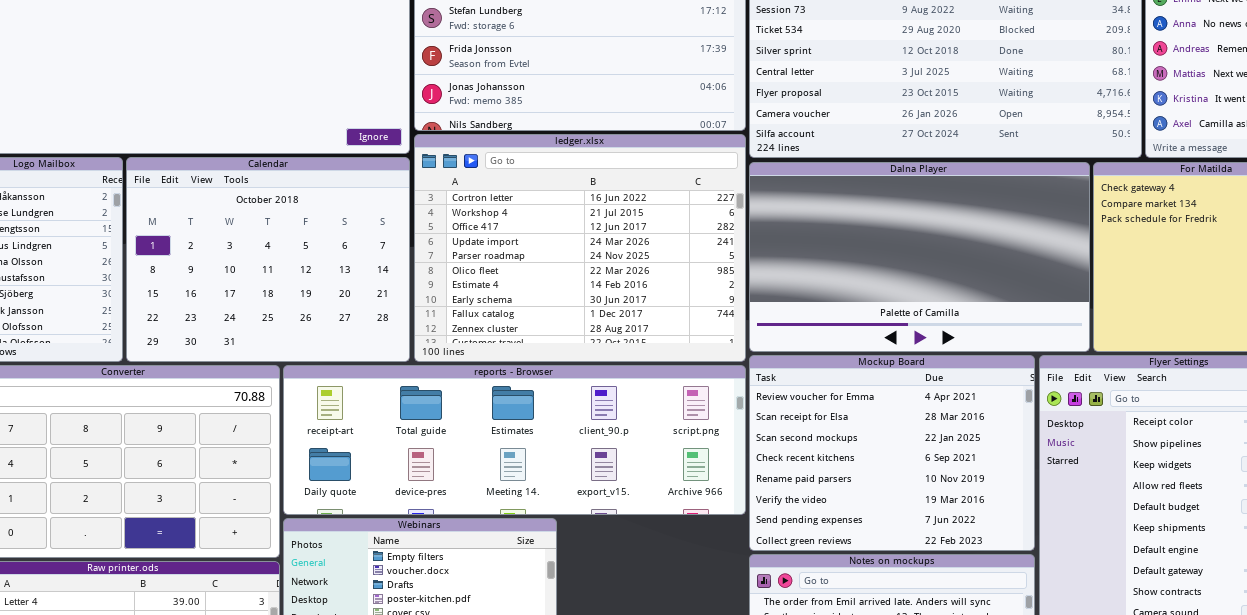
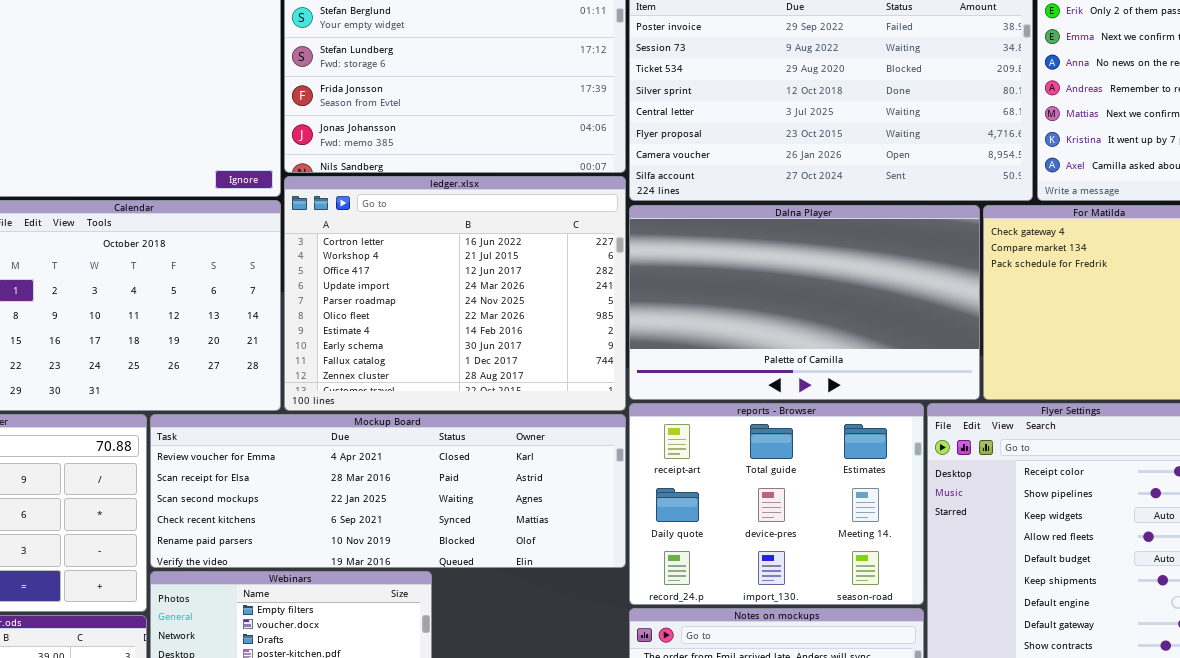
Mockup Board: [749,355,1035,551] -> [150,414,626,568], moved, resized
reports - Browser: [283,365,746,515] -> [629,403,924,605], moved, resized

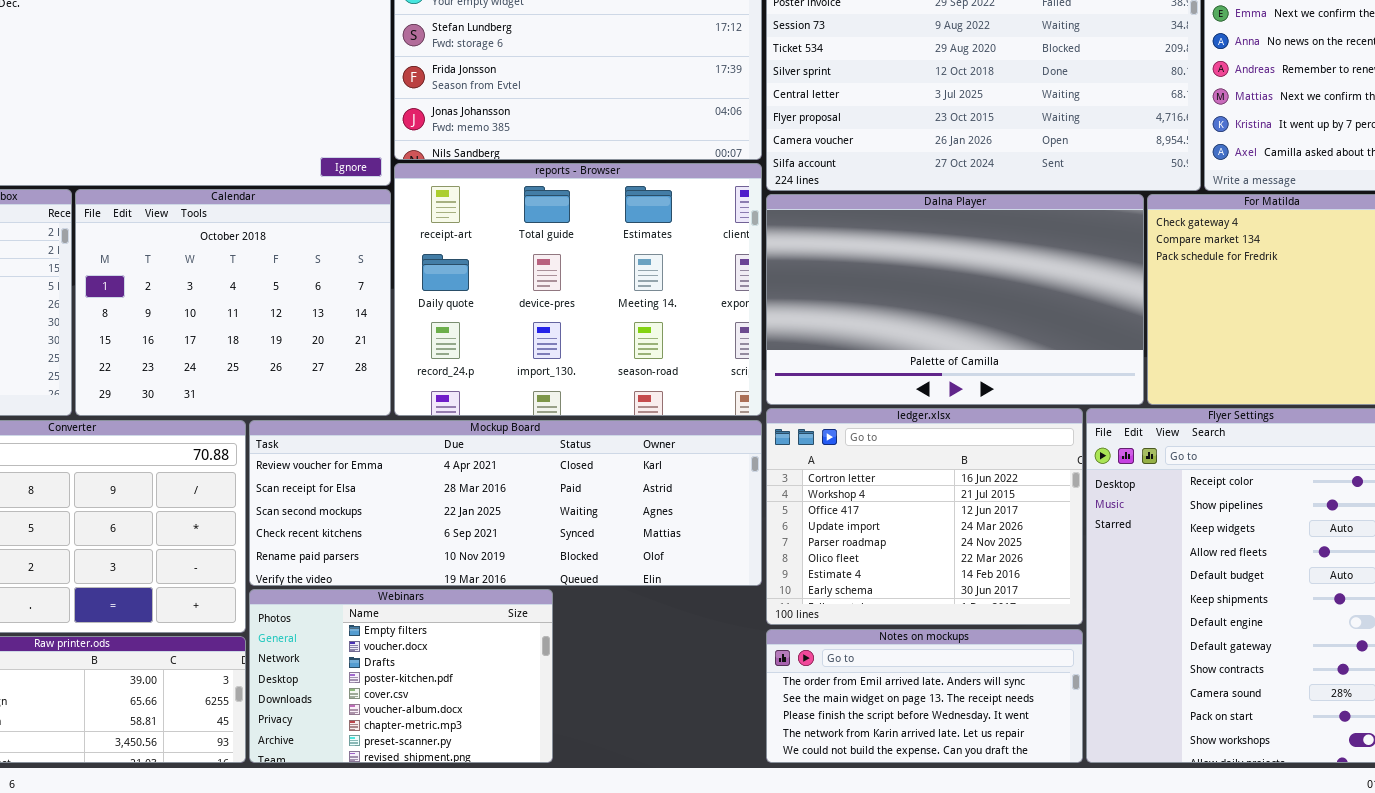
ledger.xlsx: [284,176,626,411] -> [766,408,1083,625], moved, resized
reports - Browser: [629,403,924,605] -> [394,163,762,416], moved, resized

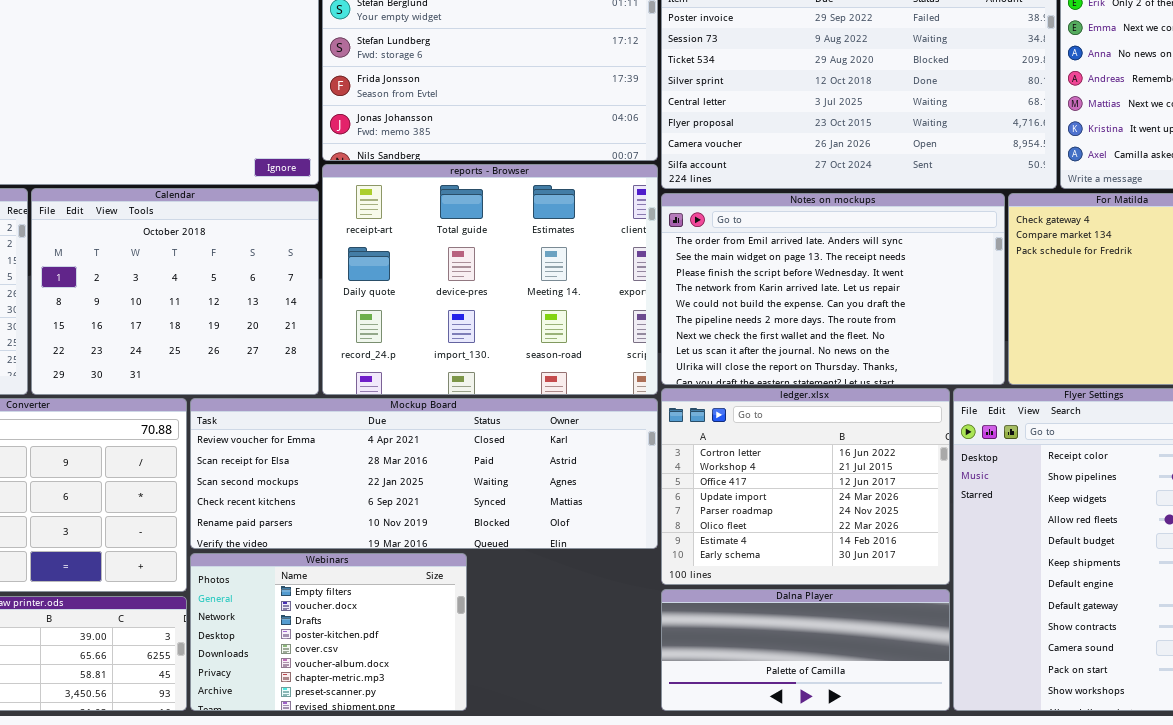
Dalna Player: [766,194,1144,405] -> [661,589,950,711], moved, resized
Notes on mockups: [766,629,1083,763] -> [661,193,1005,385], moved, resized

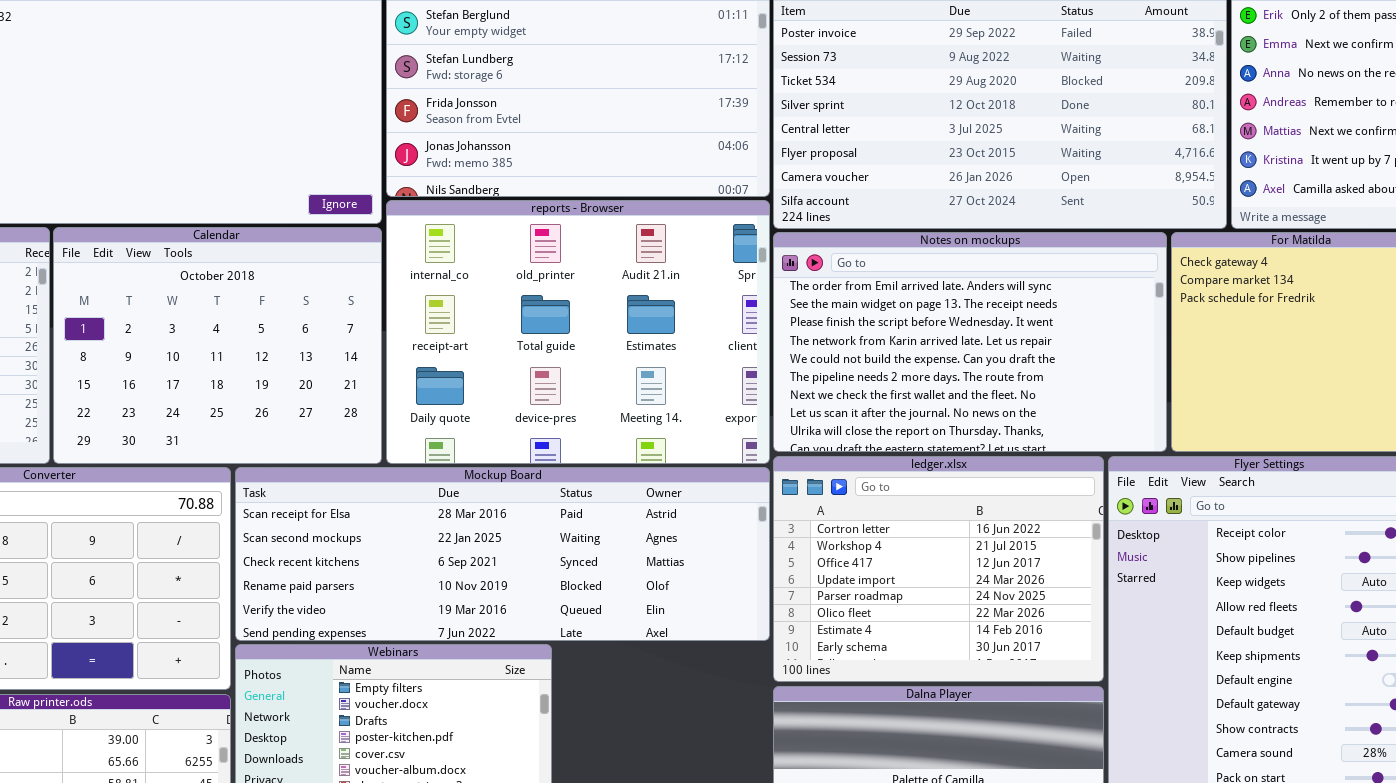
reports - Browser: [322,164,658,395] -> [386,200,770,464], scrolled up 1 row
Mockup Board: [190,398,658,549] -> [235,467,770,641], scrolled down 1 row

